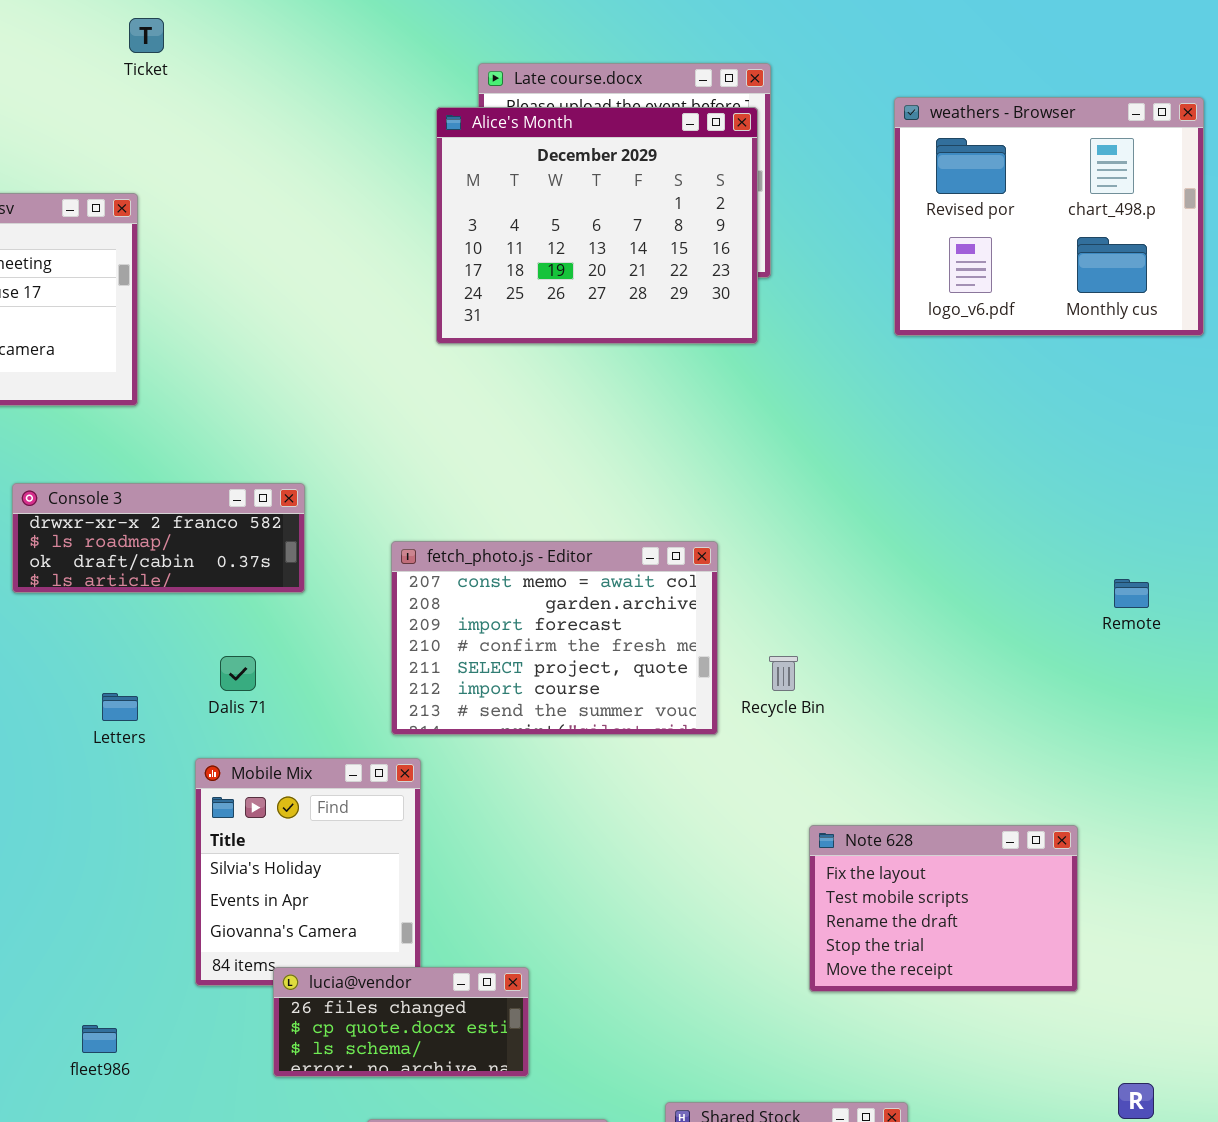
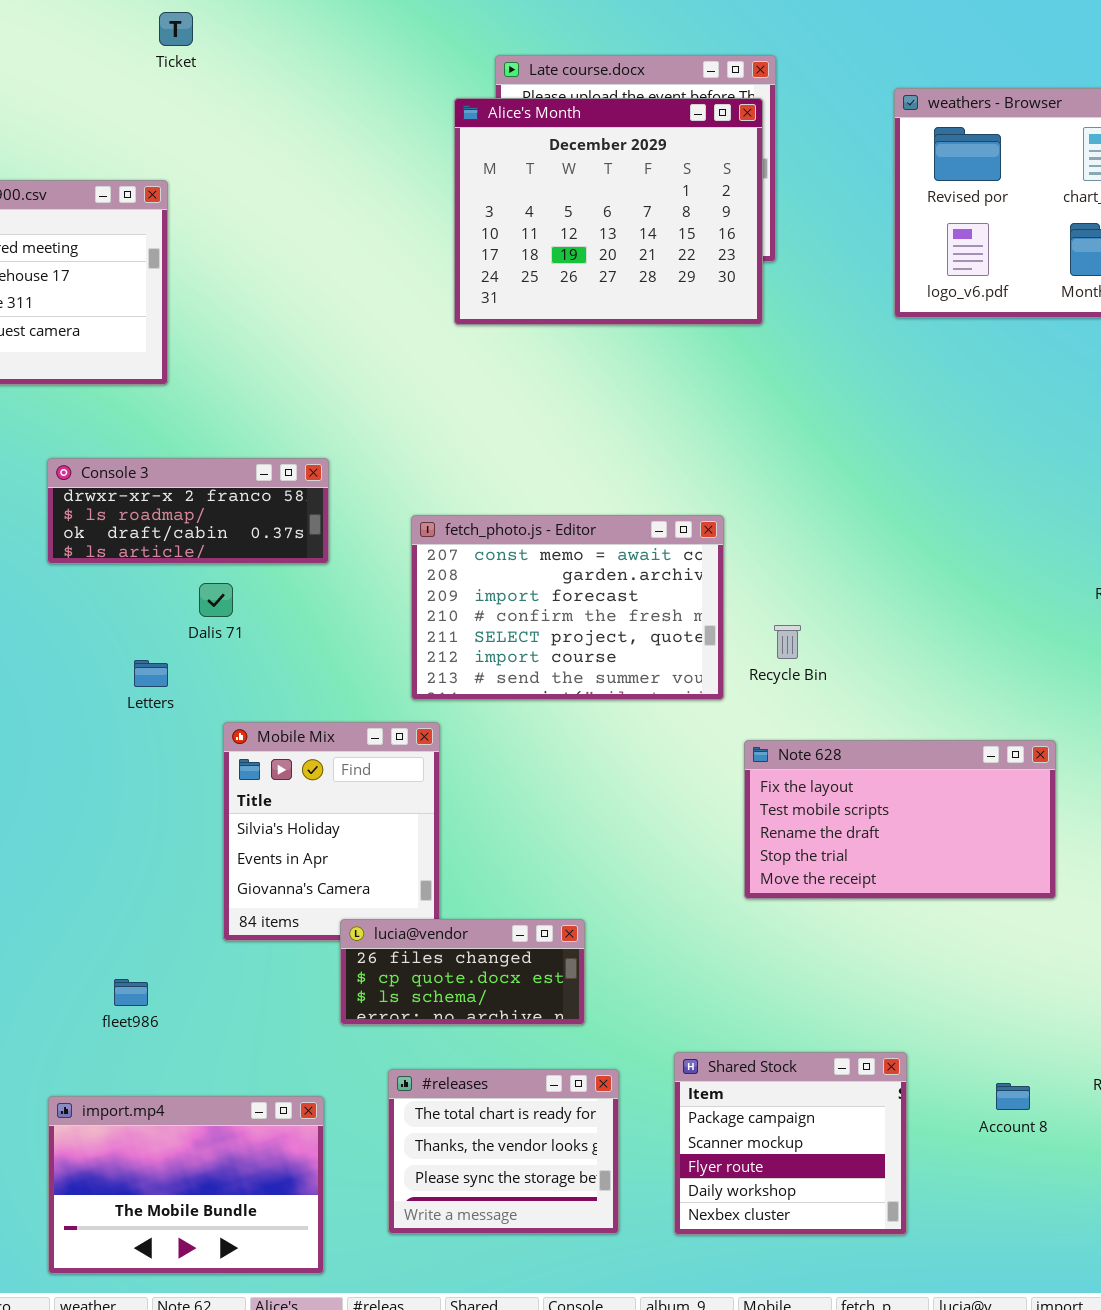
Dalis 71: [220,656,256,691] -> [199,583,233,617], moved
Note 628: [809,825,1078,992] -> [744,740,1056,899], moved, resized
lucia@vendor: [273,967,529,1077] -> [340,919,585,1025], moved

